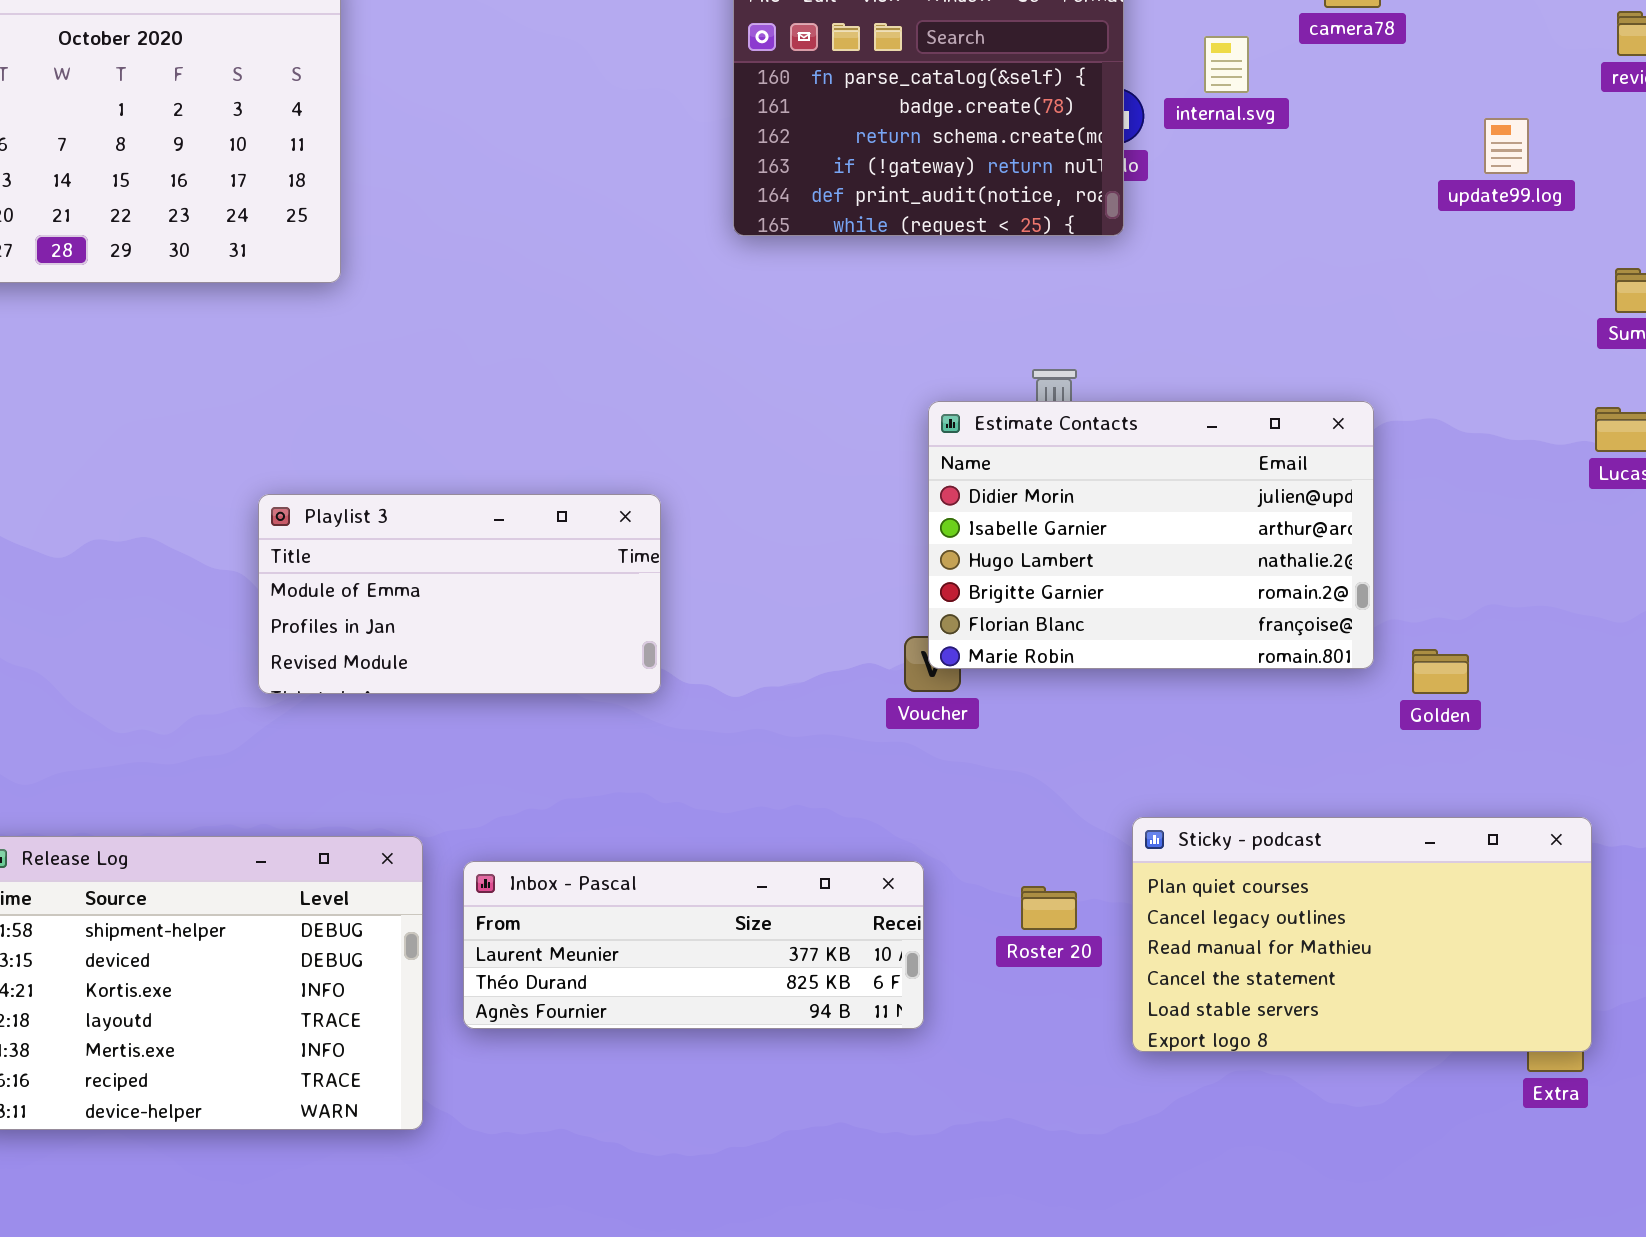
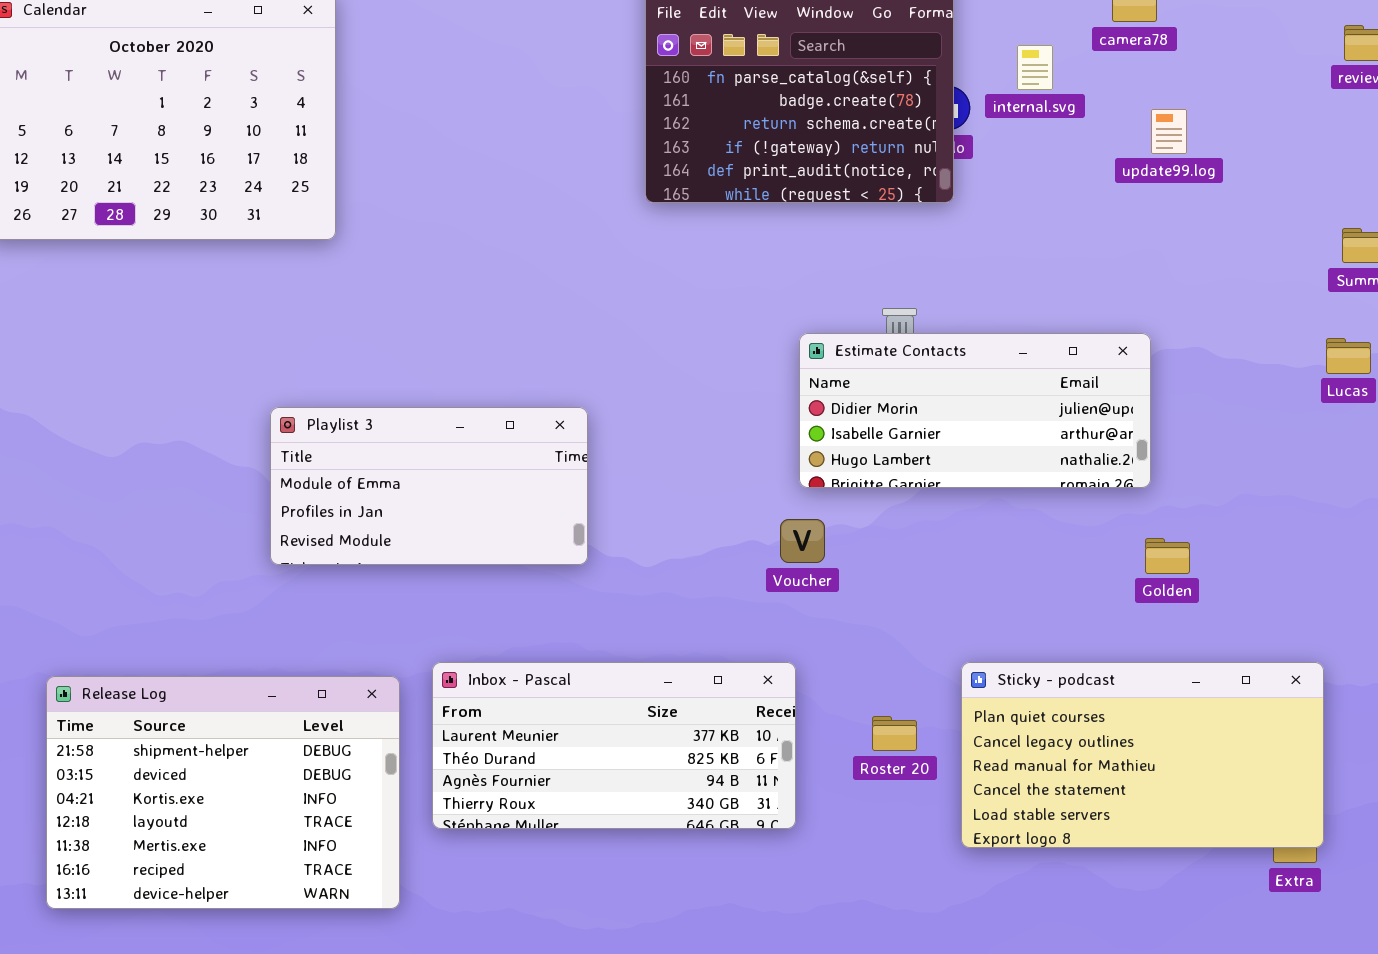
update99.log: [1484,118,1529,174] -> [1151,109,1187,154], moved
Estimate Contacts: [928,401,1374,669] -> [799,333,1151,488], resized
Golden: [1412,649,1469,694] -> [1145,538,1190,574], moved
Inbox - Pascal: [463,861,924,1029] -> [432,662,796,829], resized

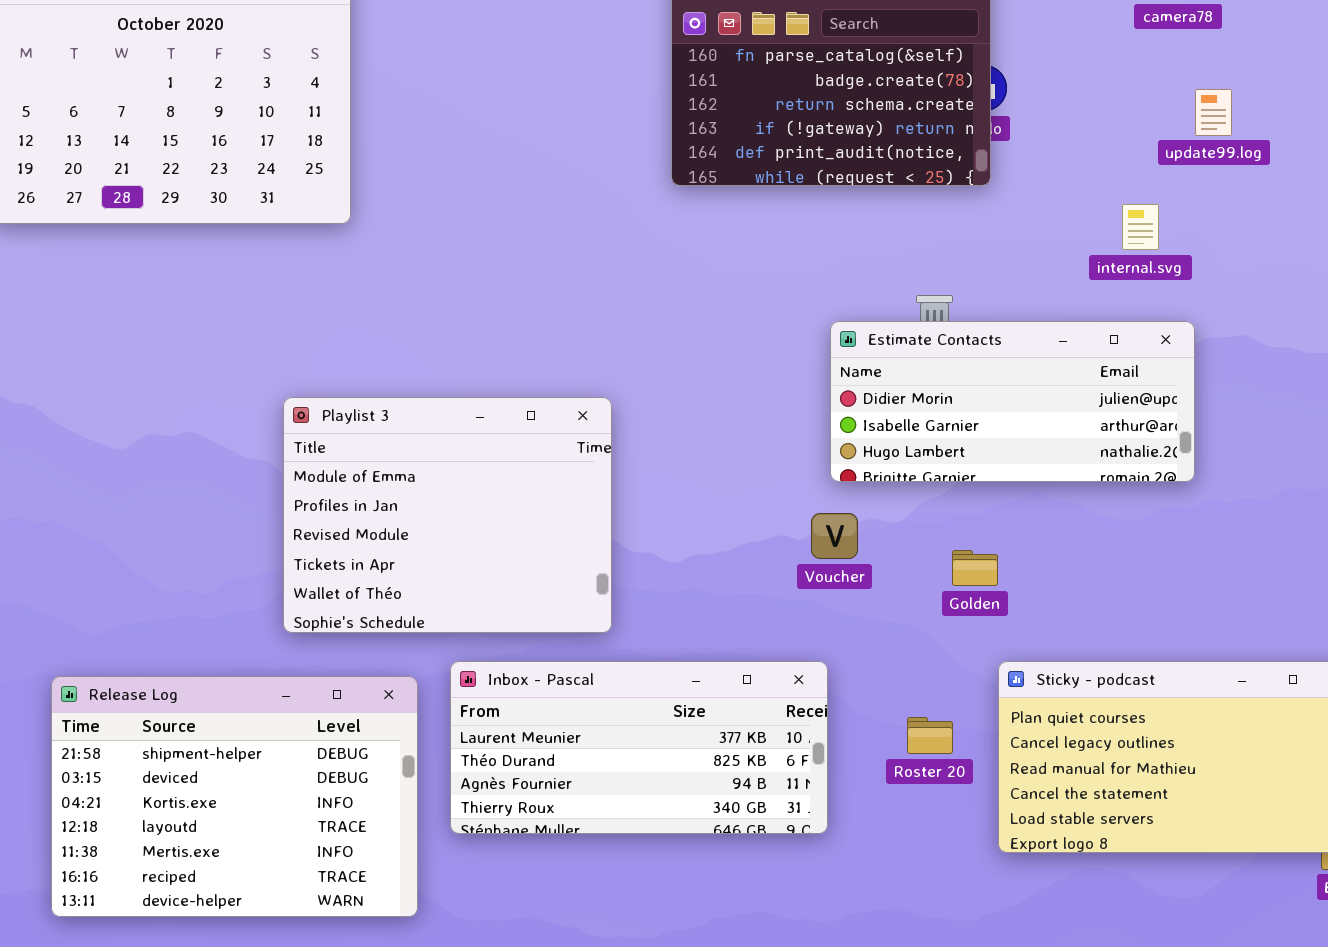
internal.svg: [1017,45,1053,90] -> [1122,204,1159,250], moved
Playlist 3: [270,407,588,565] -> [283,397,612,633], resized
Golden: [1145,538,1190,574] -> [952,550,998,586], moved

